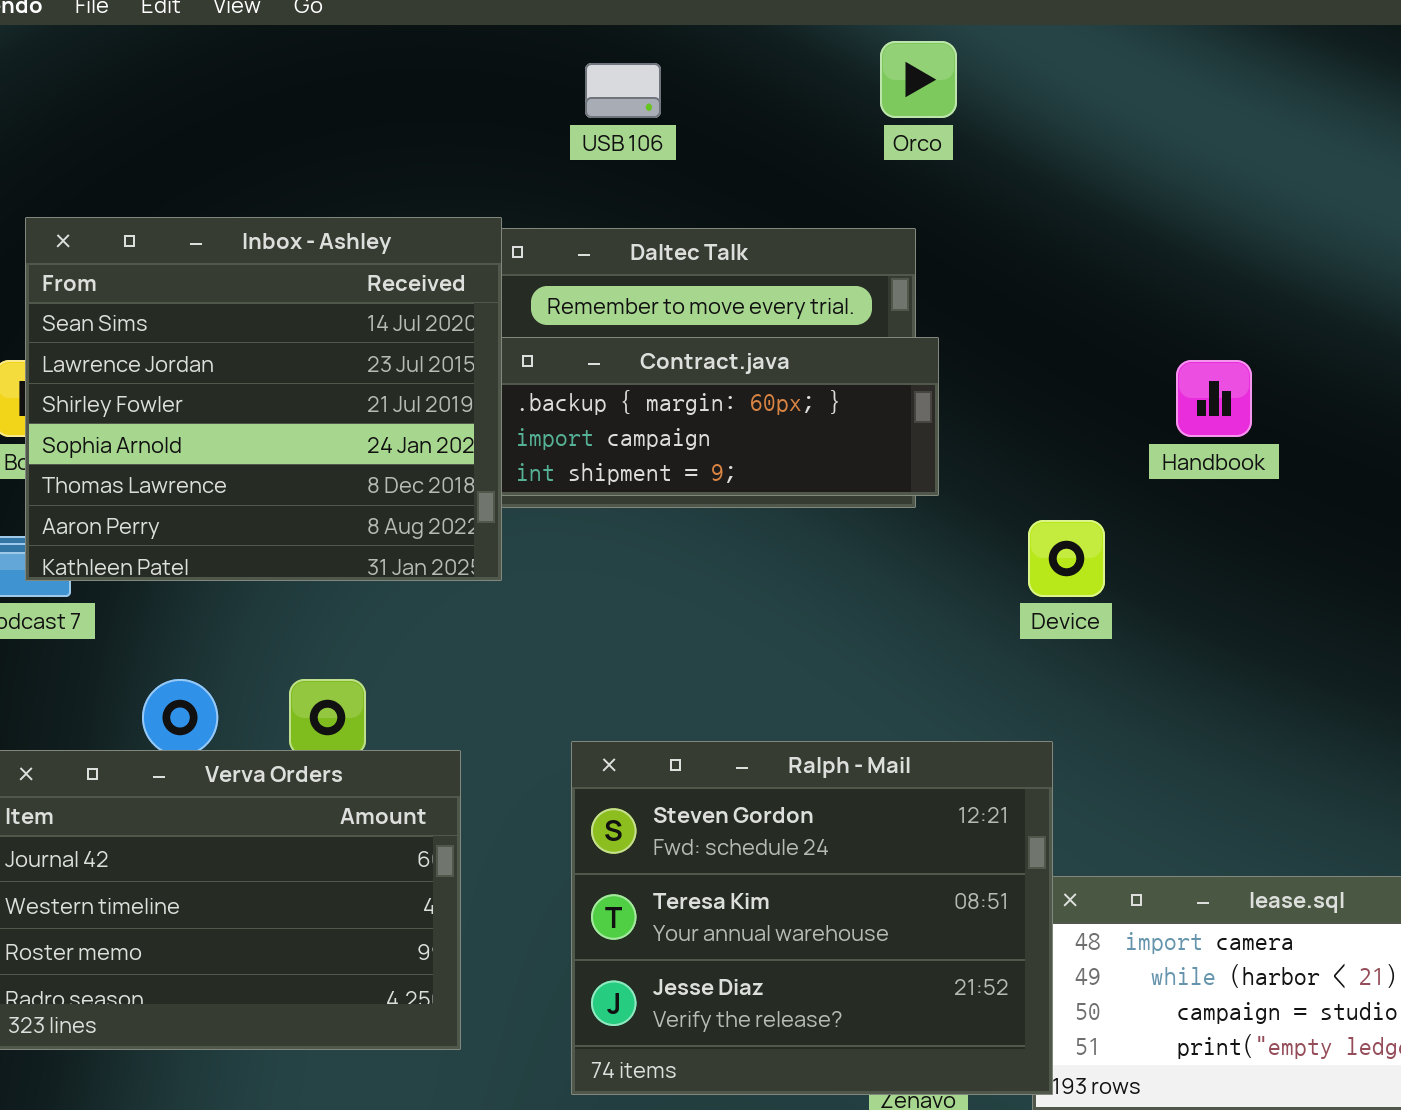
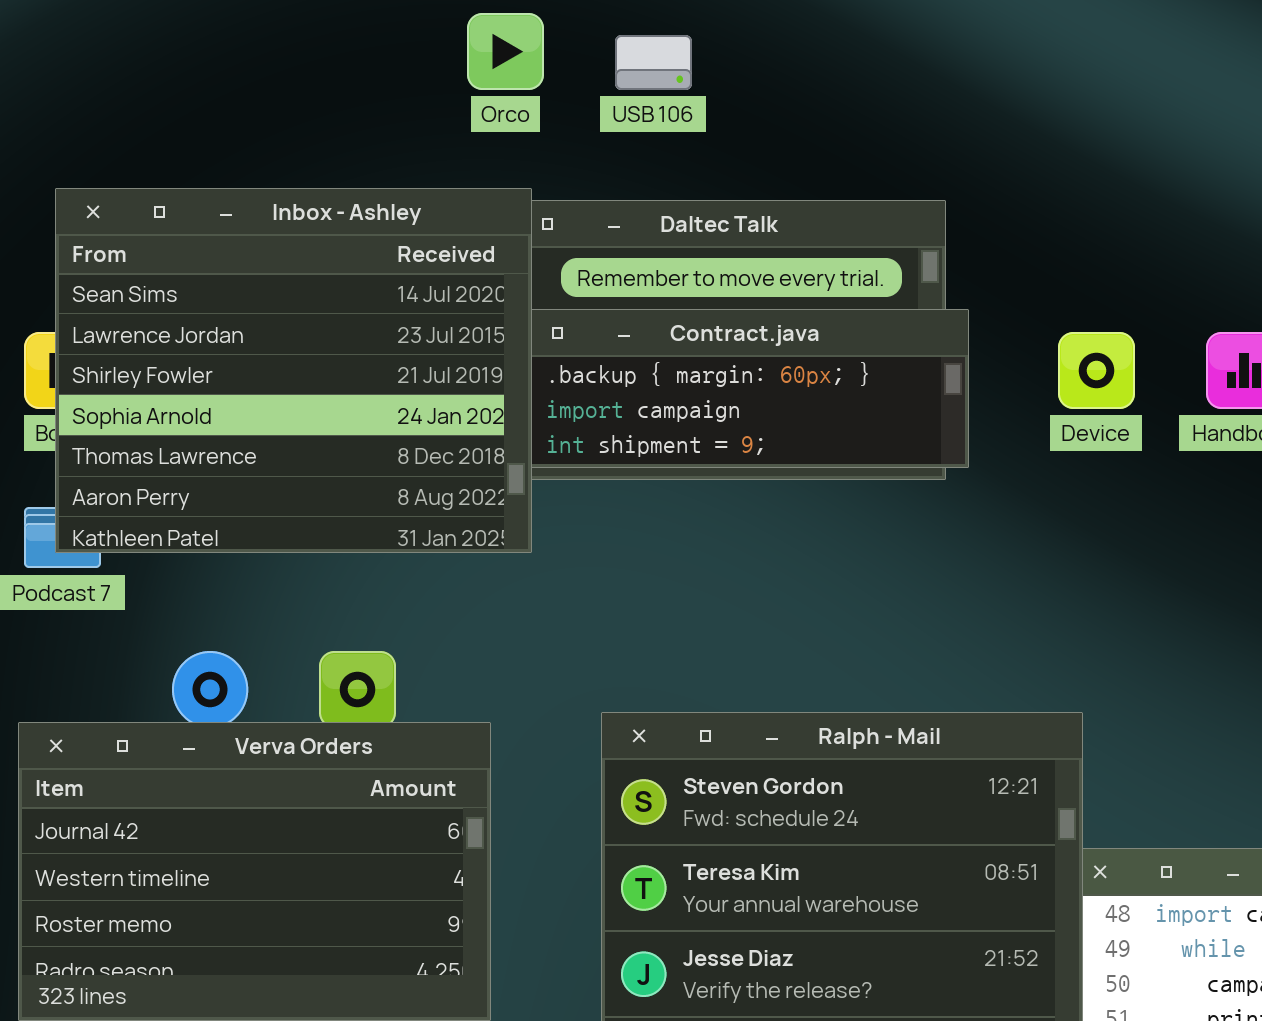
Orco: [880,41,957,118] -> [467,13,544,90], moved
Device: [1028,520,1105,597] -> [1058,332,1135,409], moved

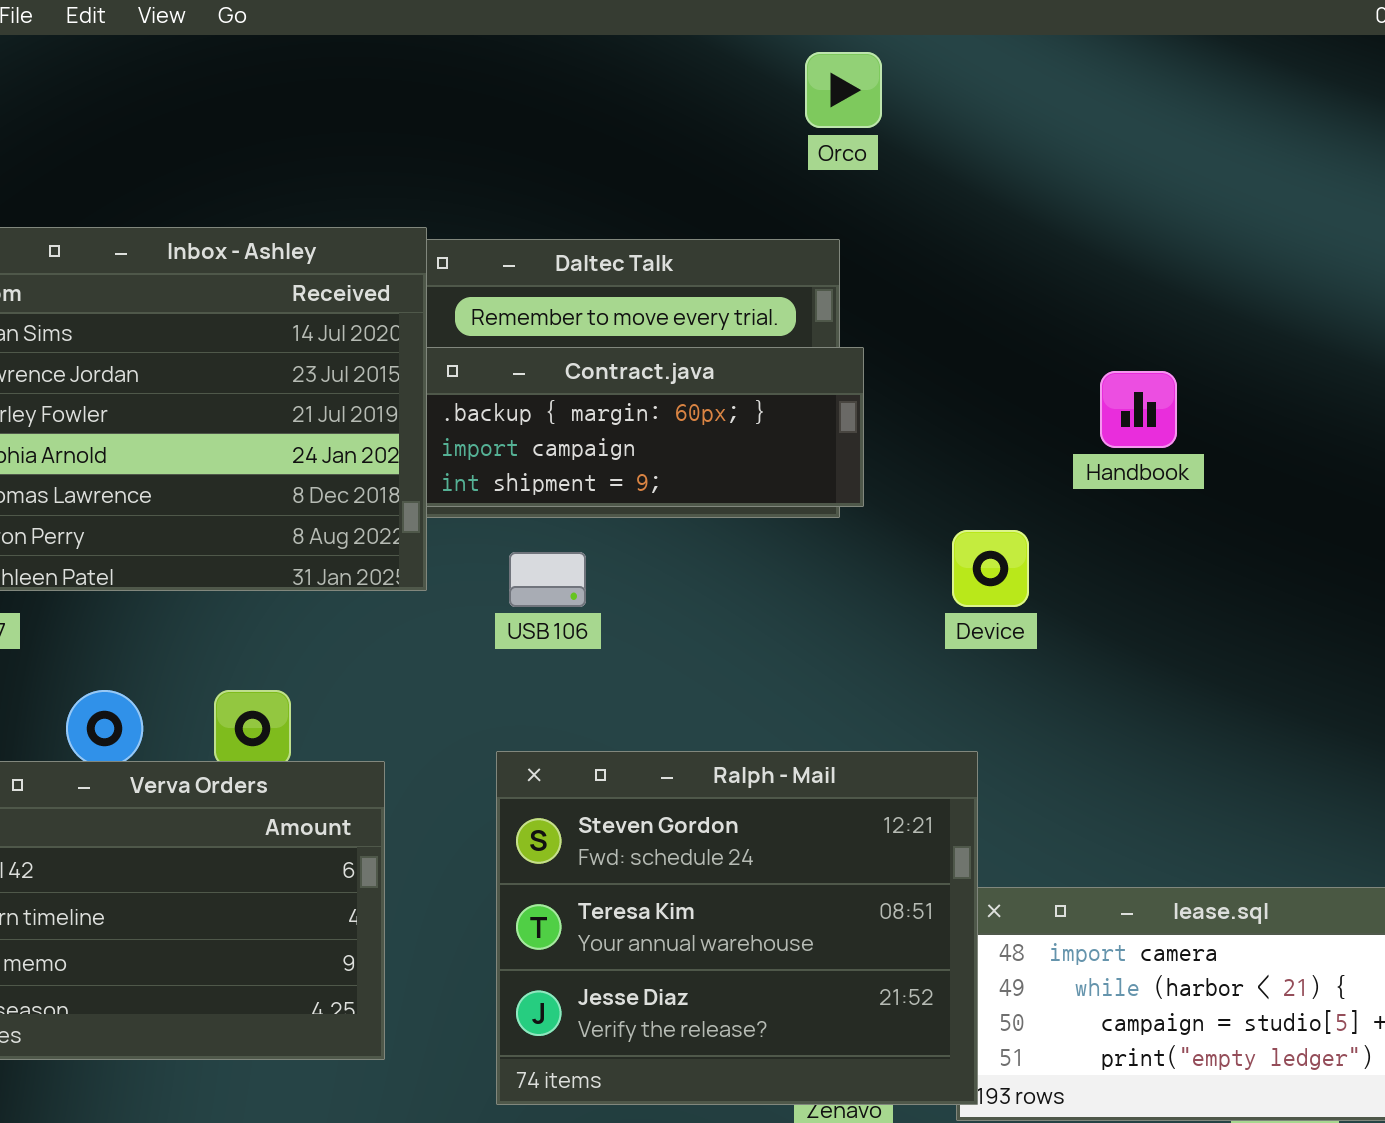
Orco: [467,13,544,90] -> [805,52,882,128], moved
USB 106: [615,35,692,90] -> [509,552,586,607], moved
Device: [1058,332,1135,409] -> [952,530,1029,607], moved

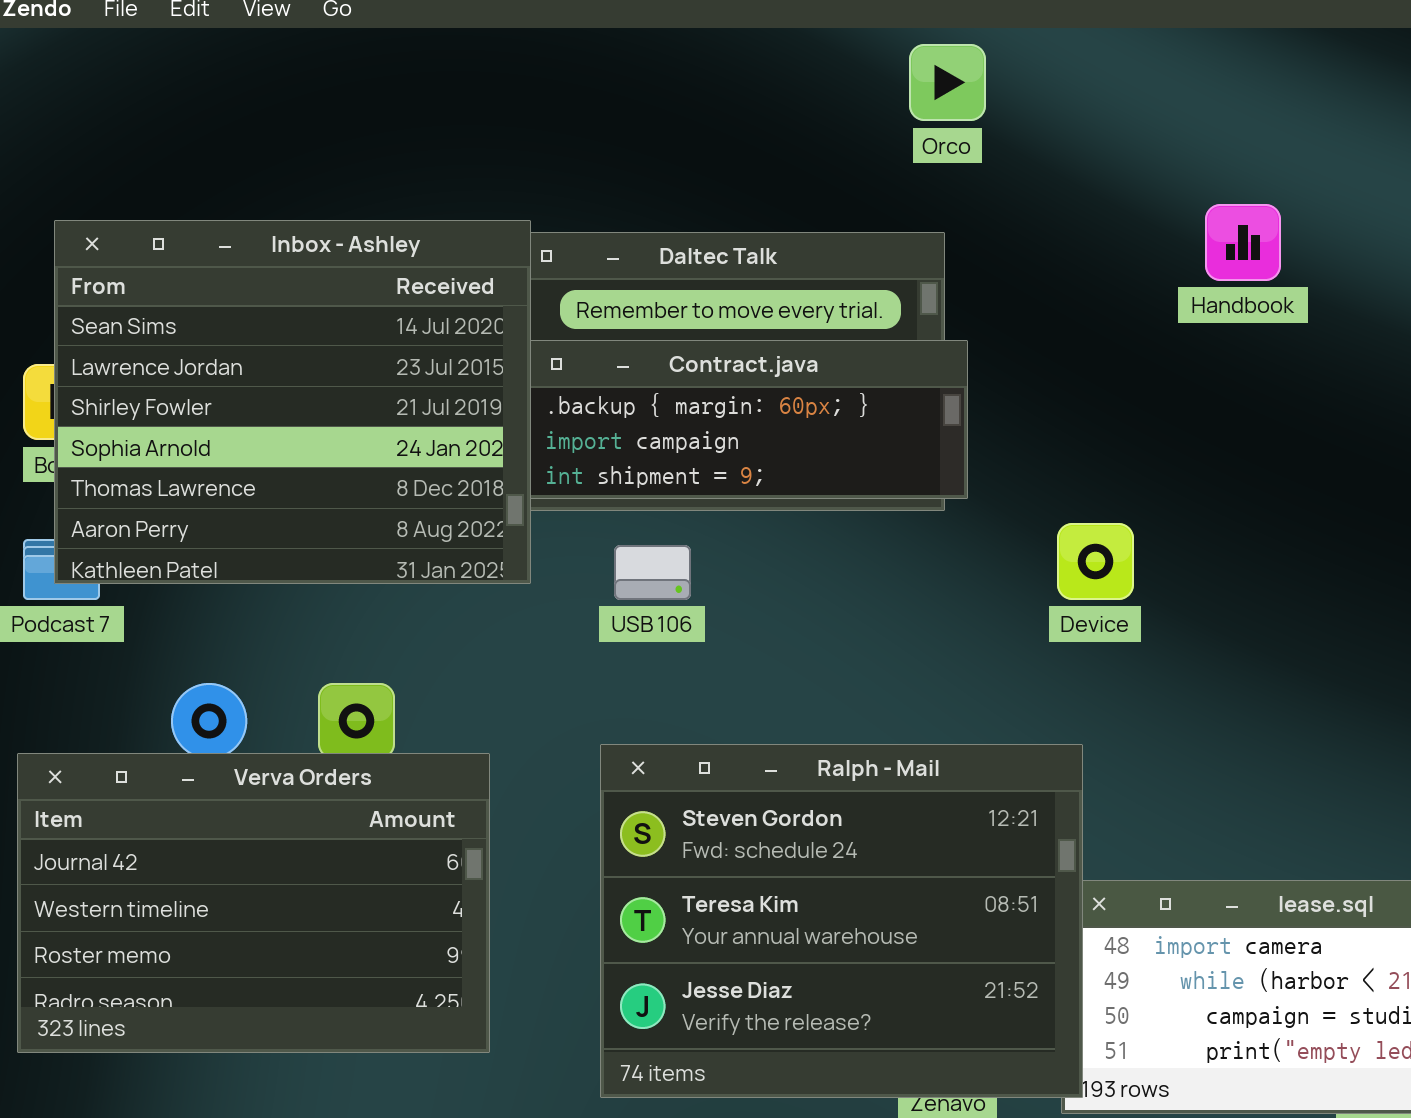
Handbook: [1100,371,1177,448] -> [1205,204,1281,281], moved

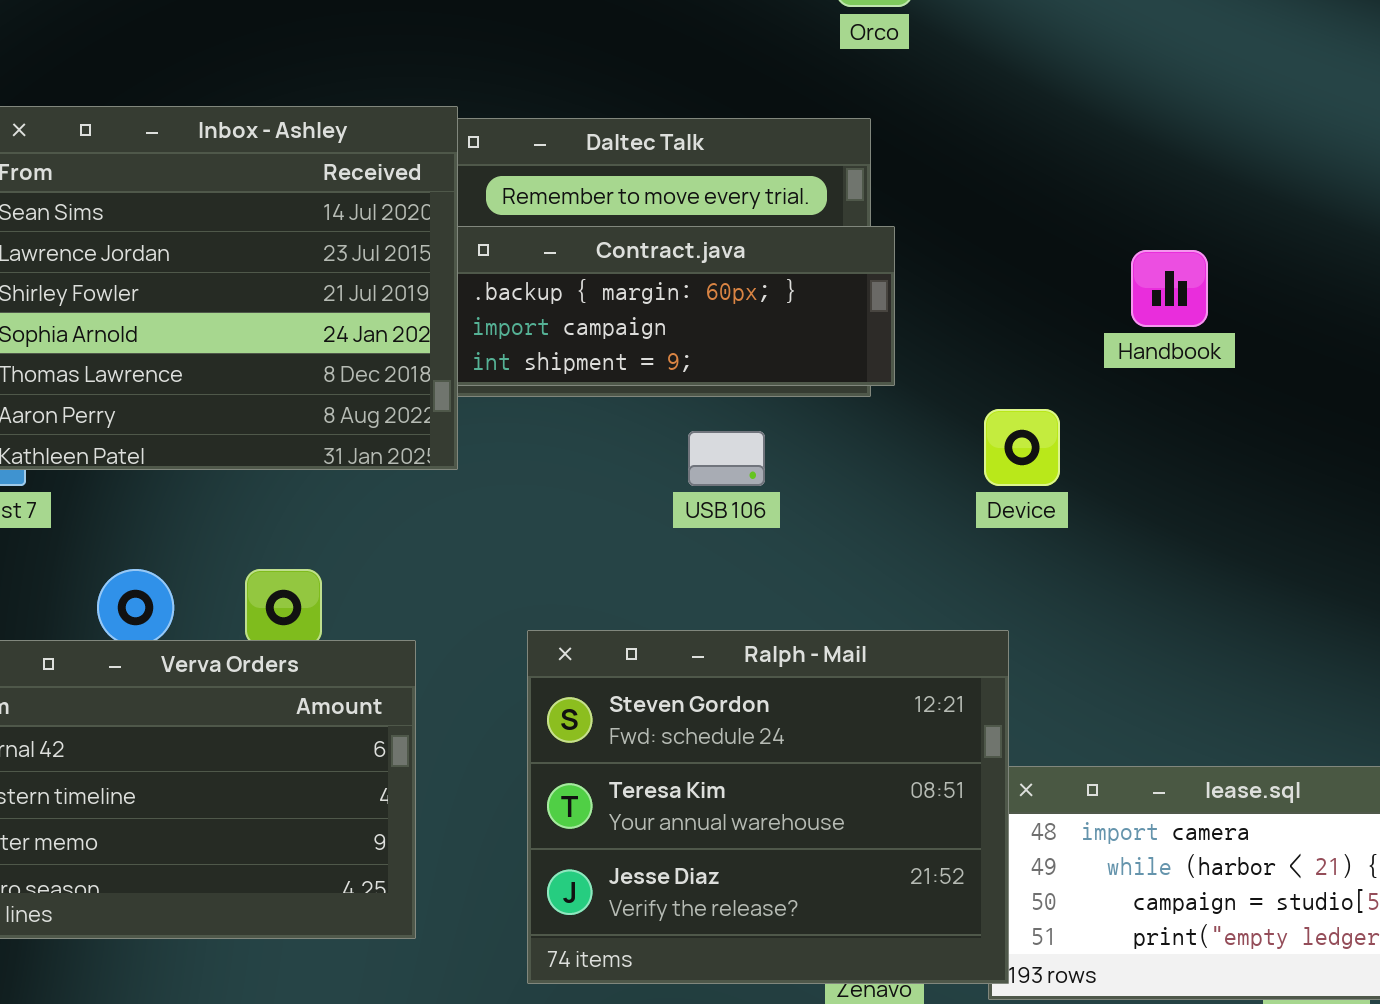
Handbook: [1205,204,1281,281] -> [1131,250,1208,327], moved
USB 106: [614,545,691,600] -> [688,431,765,486], moved

